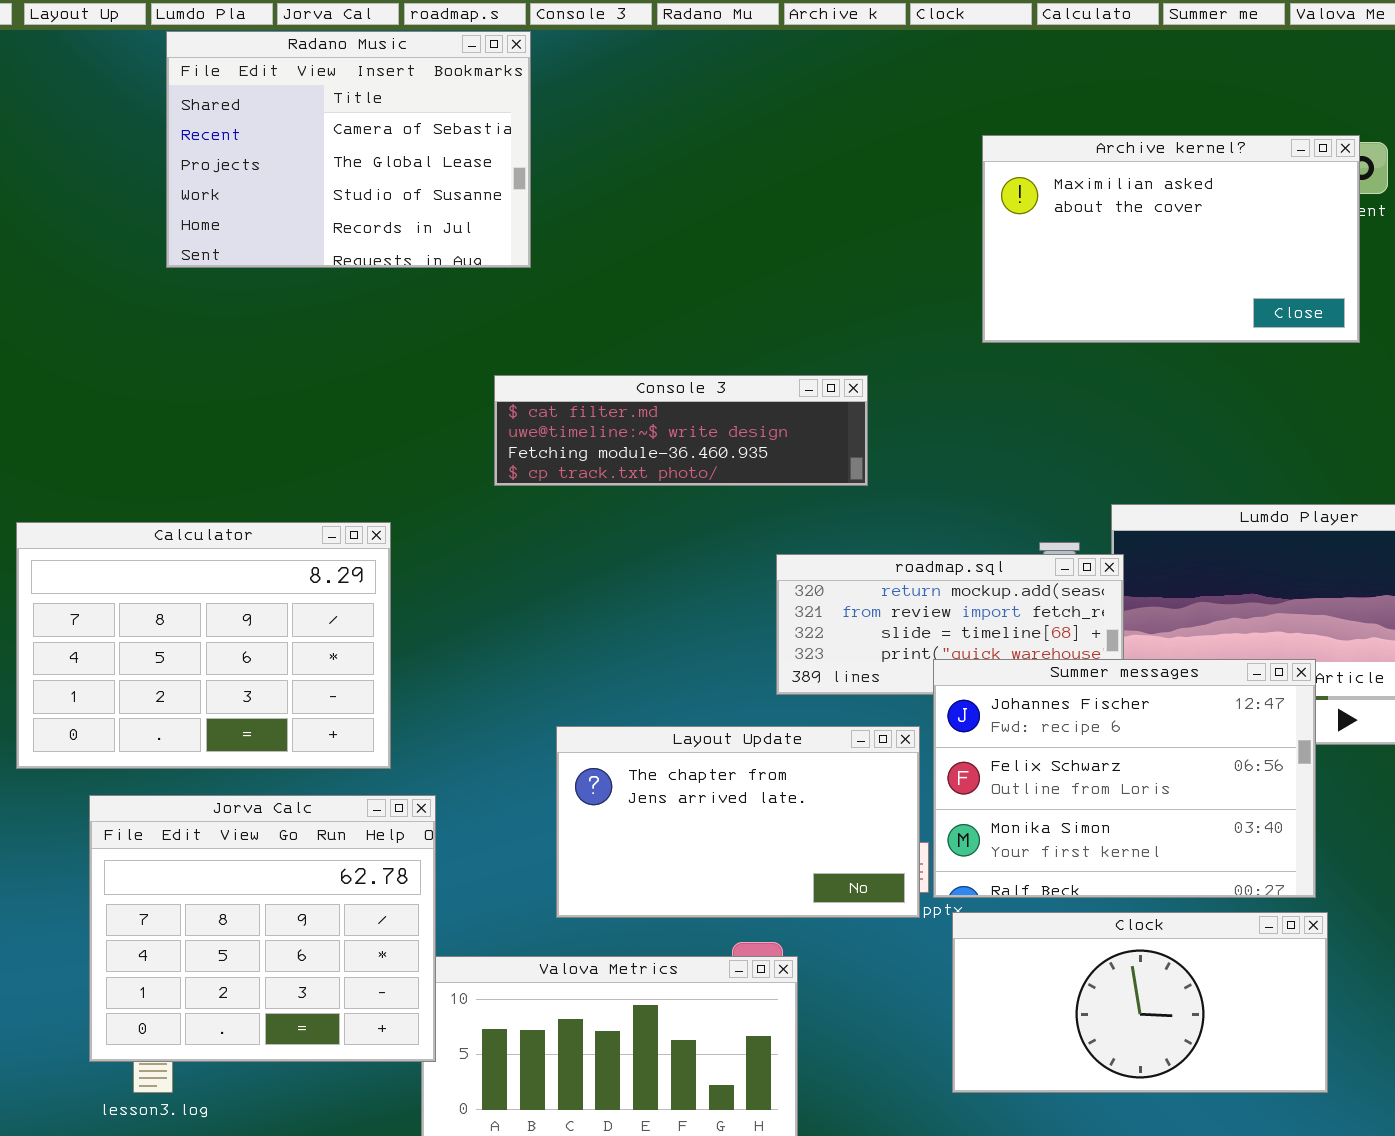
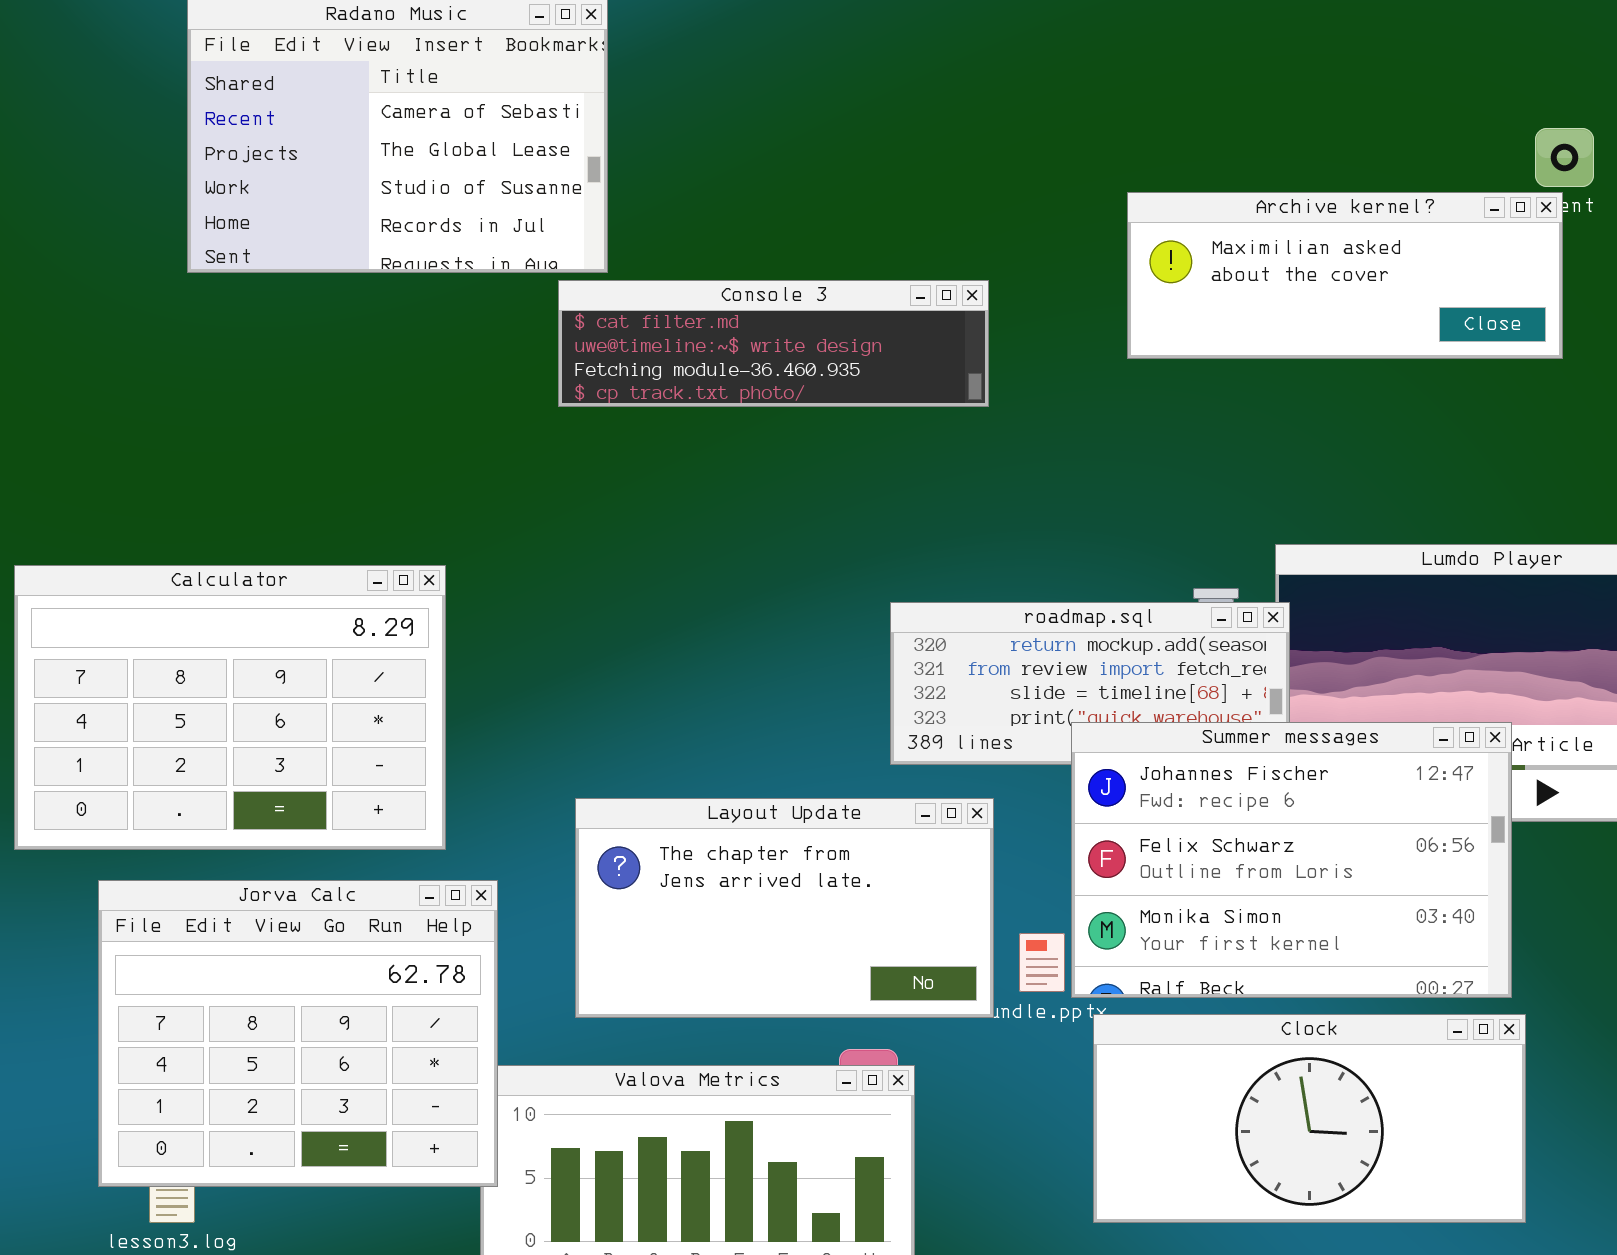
Archive kernel?: [982,135,1360,343] -> [1127,192,1563,359], resized
Console 3: [494,375,868,486] -> [558,280,989,407], moved
Layout Update: [556,726,920,918] -> [575,798,994,1018], moved

